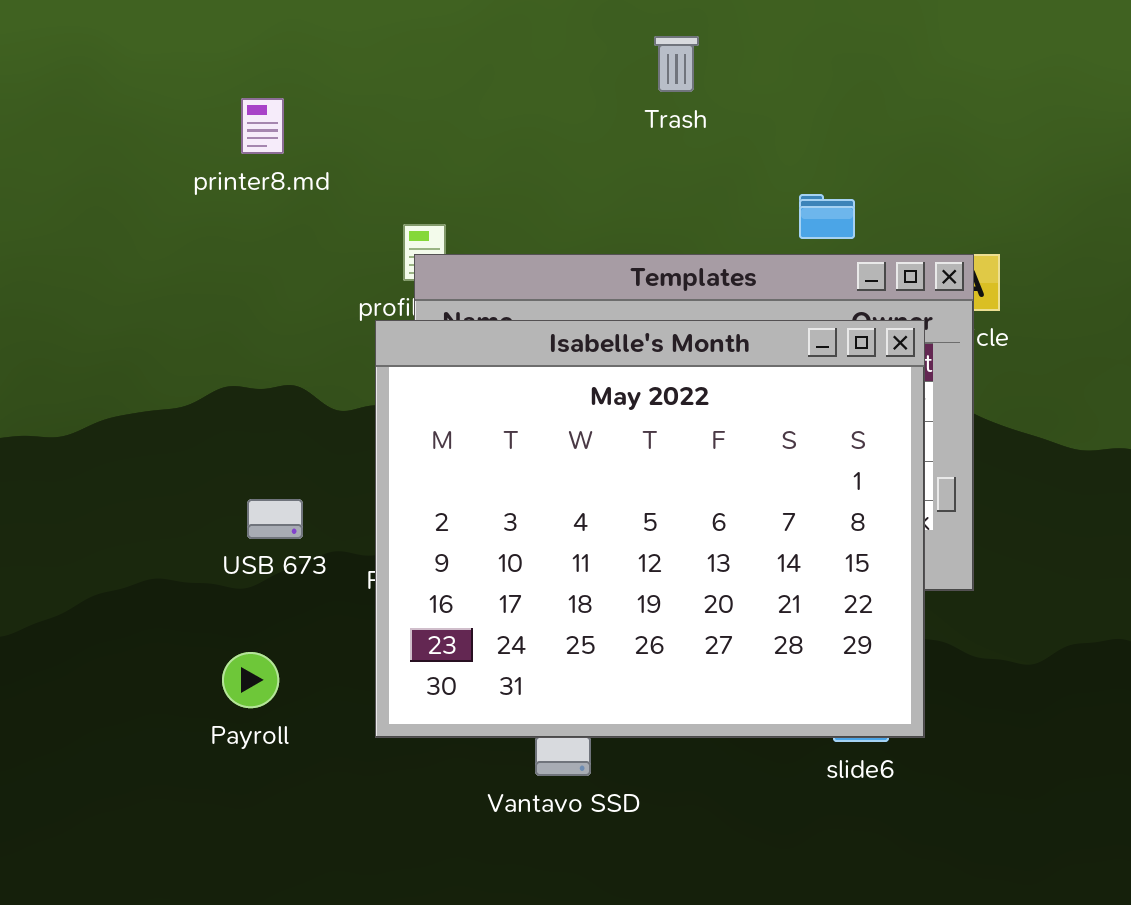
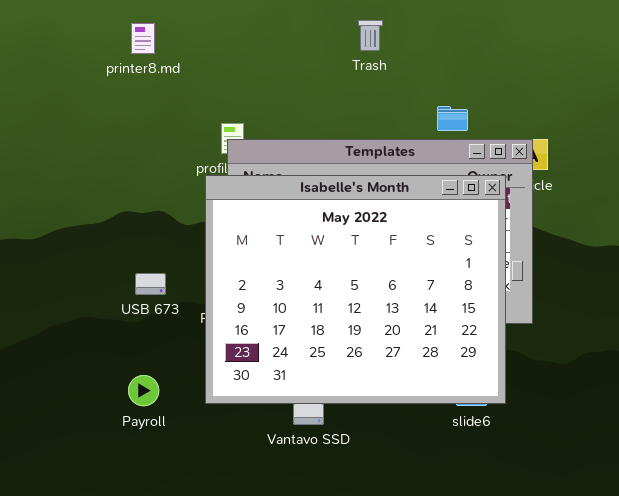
printer8.md: [241,98,284,154] -> [131,23,155,54], moved
Payroll: [222,652,279,708] -> [128,375,159,406], moved

